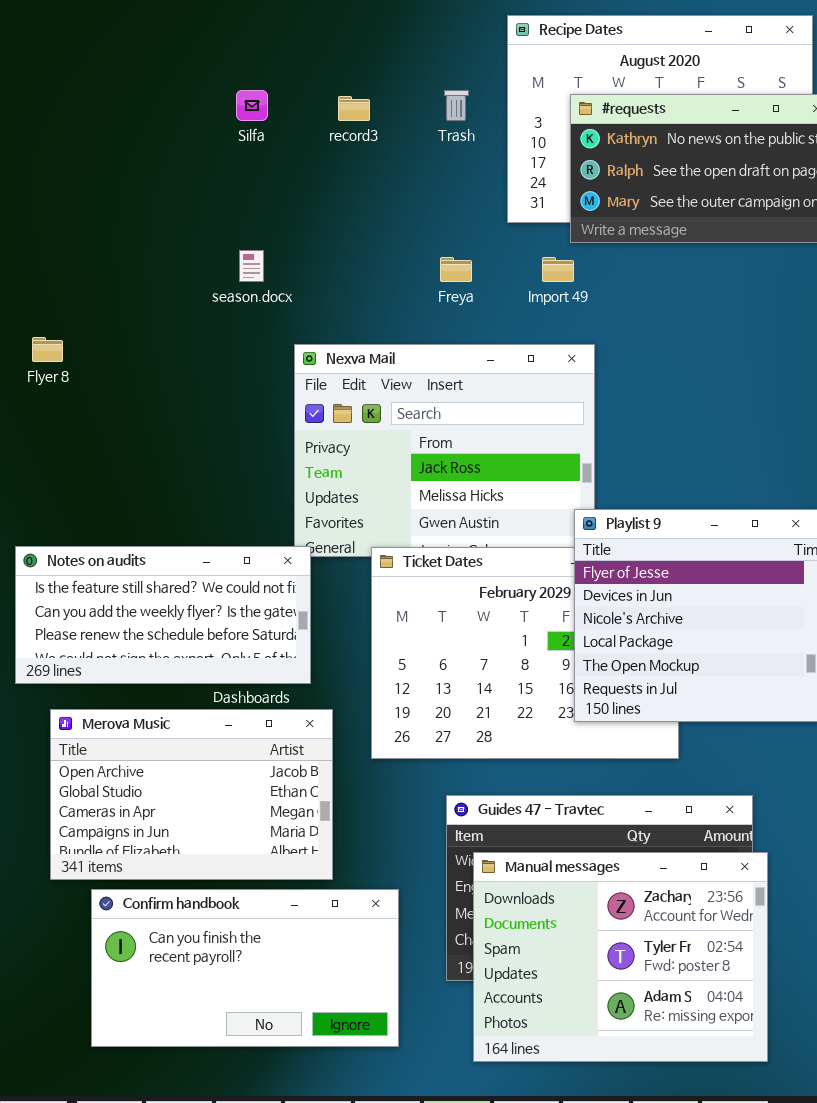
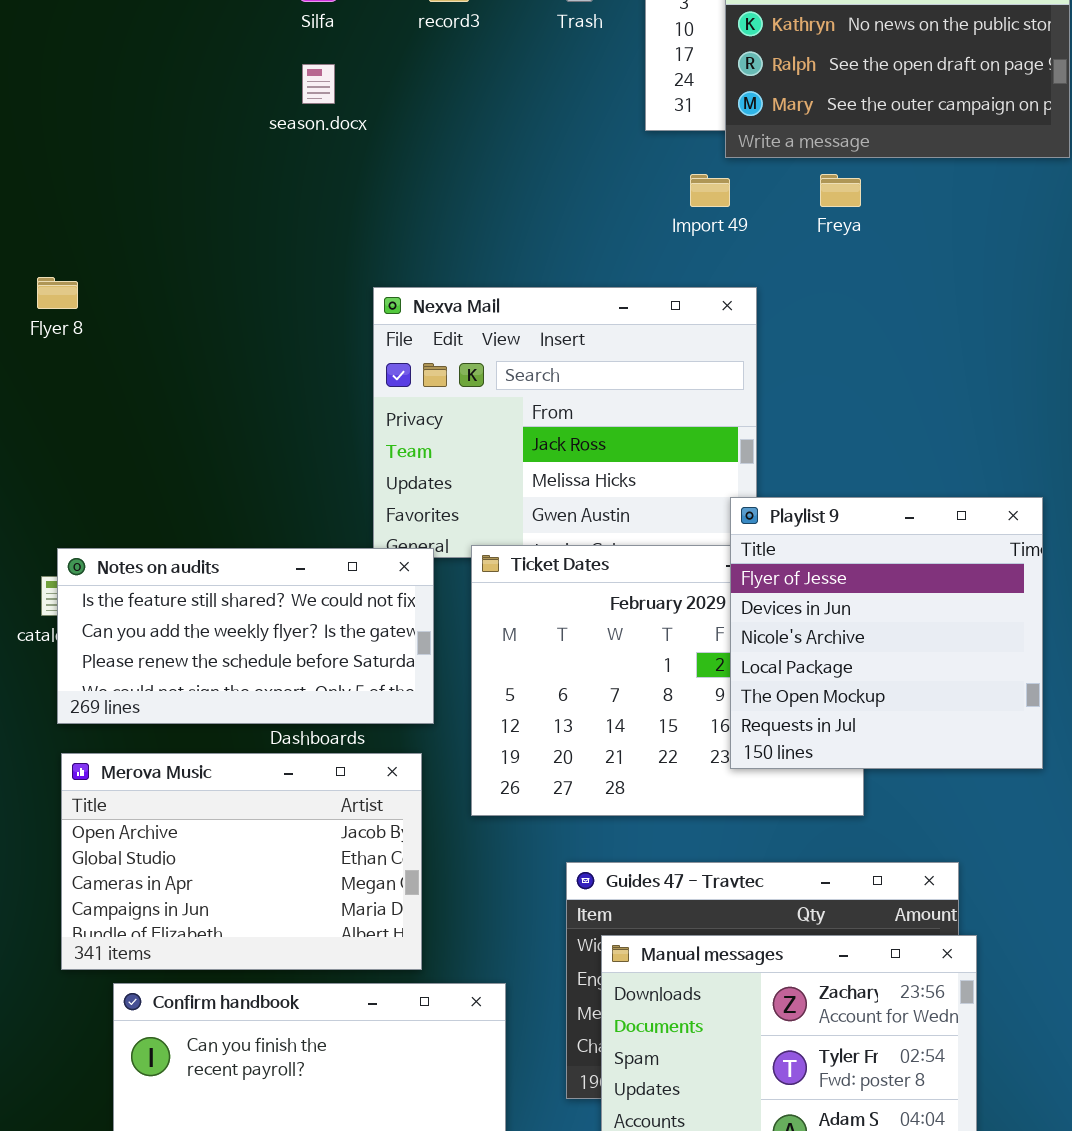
season.docx: [239,250,264,282] -> [302,64,335,104], moved
Freya: [440,257,472,282] -> [820,174,861,207], moved
Notes on audits: [15,546,311,684] -> [57,548,434,724], moved

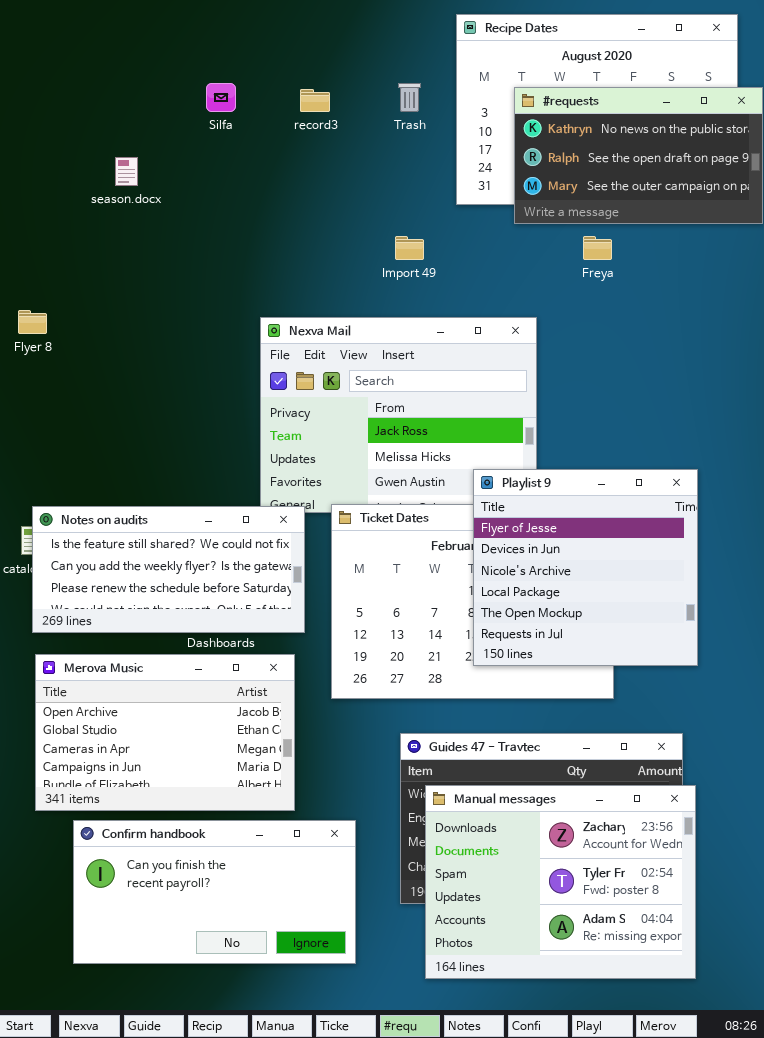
season.docx: [302,64,335,104] -> [115,157,138,186], moved
Import 49: [690,174,730,207] -> [395,236,424,260], moved
Playlist 9: [730,497,1043,769] -> [473,469,698,666], moved

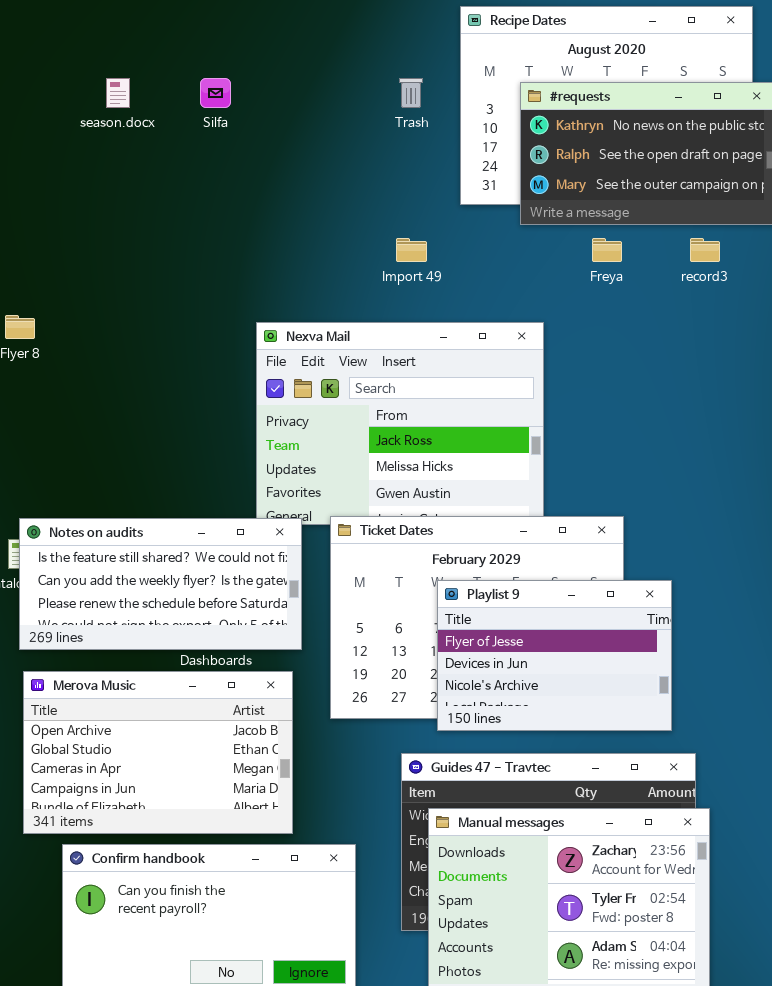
record3: [300,89,330,112] -> [690,238,720,262], moved
season.docx: [115,157,138,186] -> [106,78,130,108], moved
Playlist 9: [473,469,698,666] -> [437,580,672,731], moved, resized

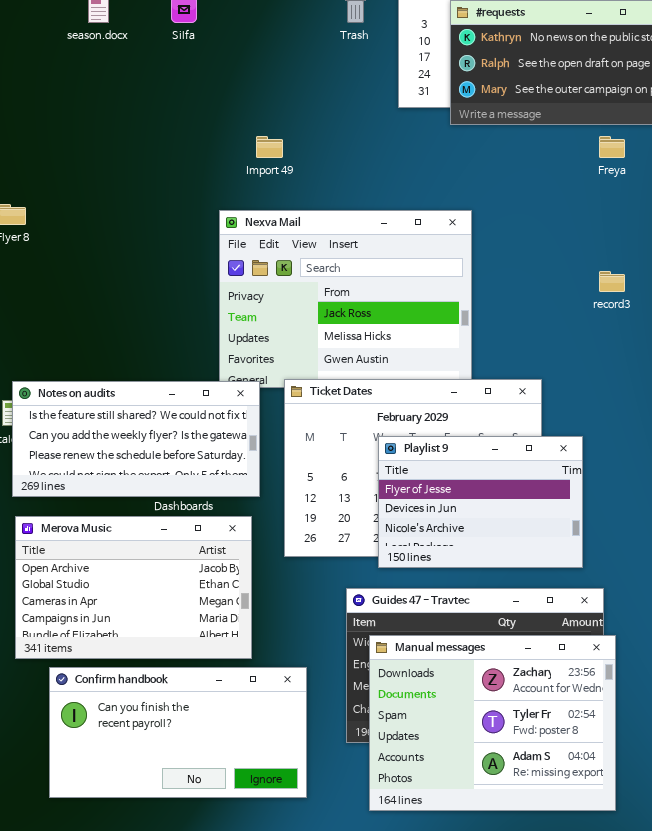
Import 49: [396,238,427,262] -> [256,136,283,158], moved
Freya: [592,238,622,262] -> [599,136,625,158], moved
record3: [690,238,720,262] -> [599,271,625,292], moved

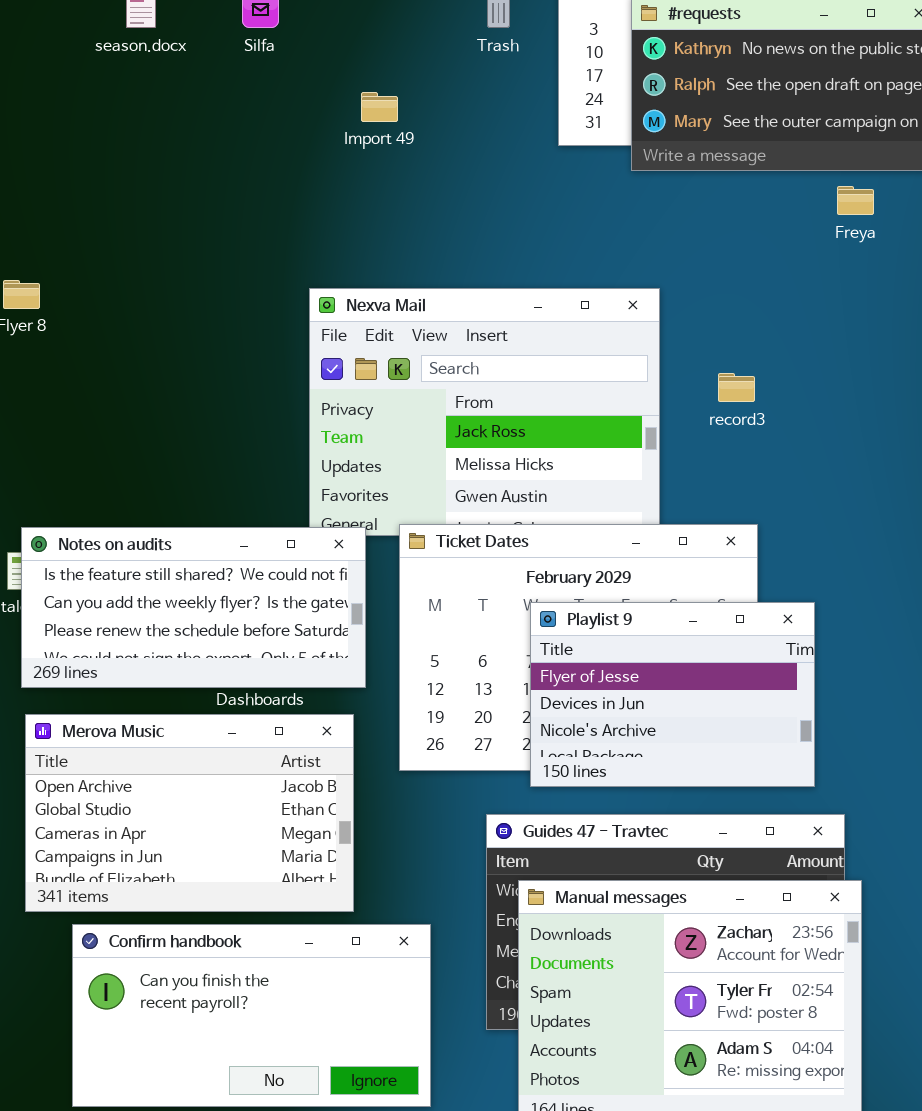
Import 49: [256,136,283,158] -> [361,92,398,122], moved
record3: [599,271,625,292] -> [718,373,755,402], moved

